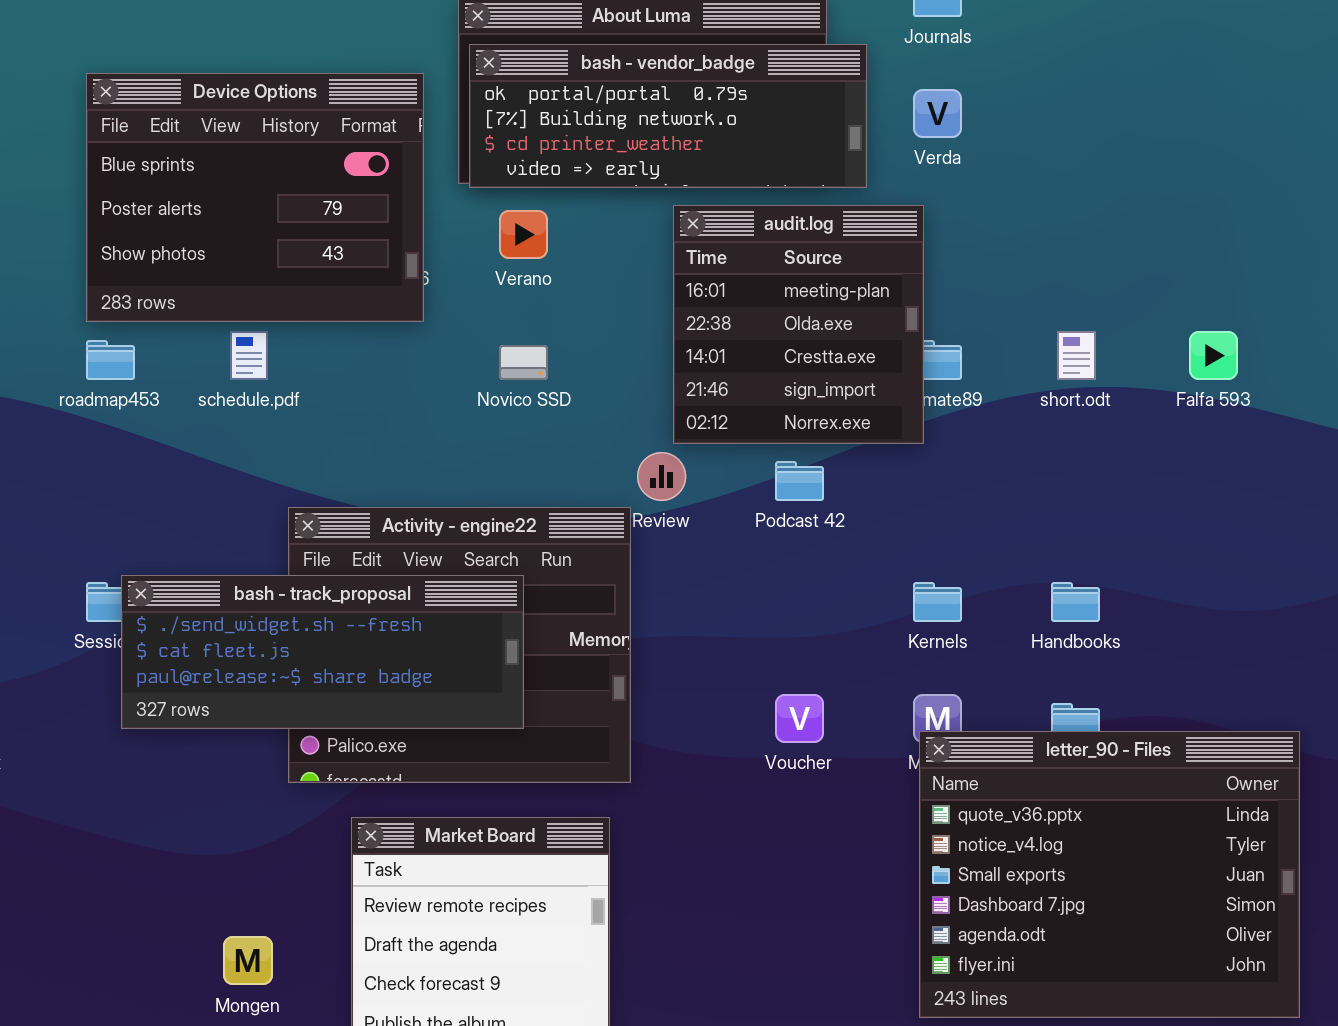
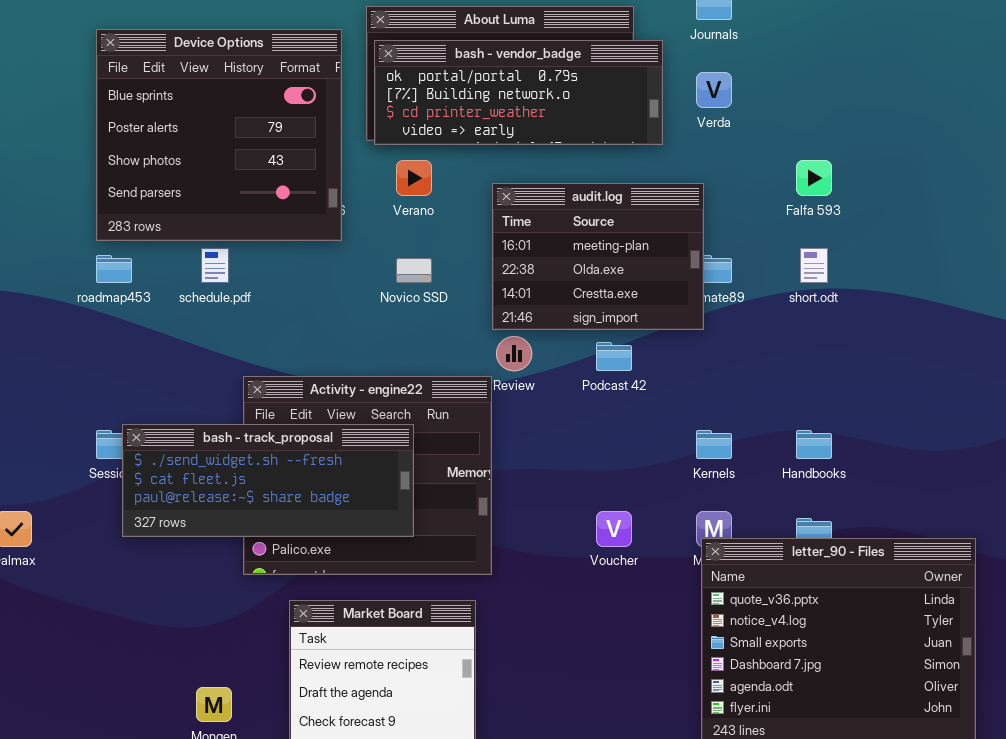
Device Options: [86,73,424,322] -> [96,29,342,241], resized
audit.log: [673,205,924,444] -> [492,183,704,330], resized
Falfa 593: [1189,331,1238,380] -> [796,160,832,196], moved

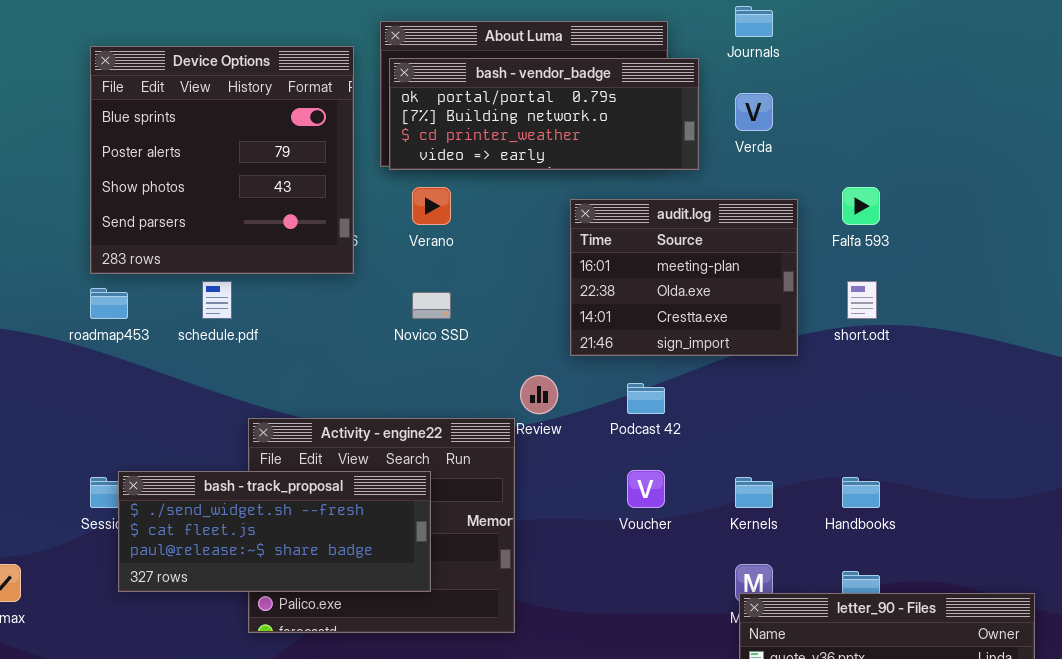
audit.log: [492,183,704,330] -> [570,199,798,356], moved
Voucher: [596,511,632,547] -> [627,470,665,508], moved

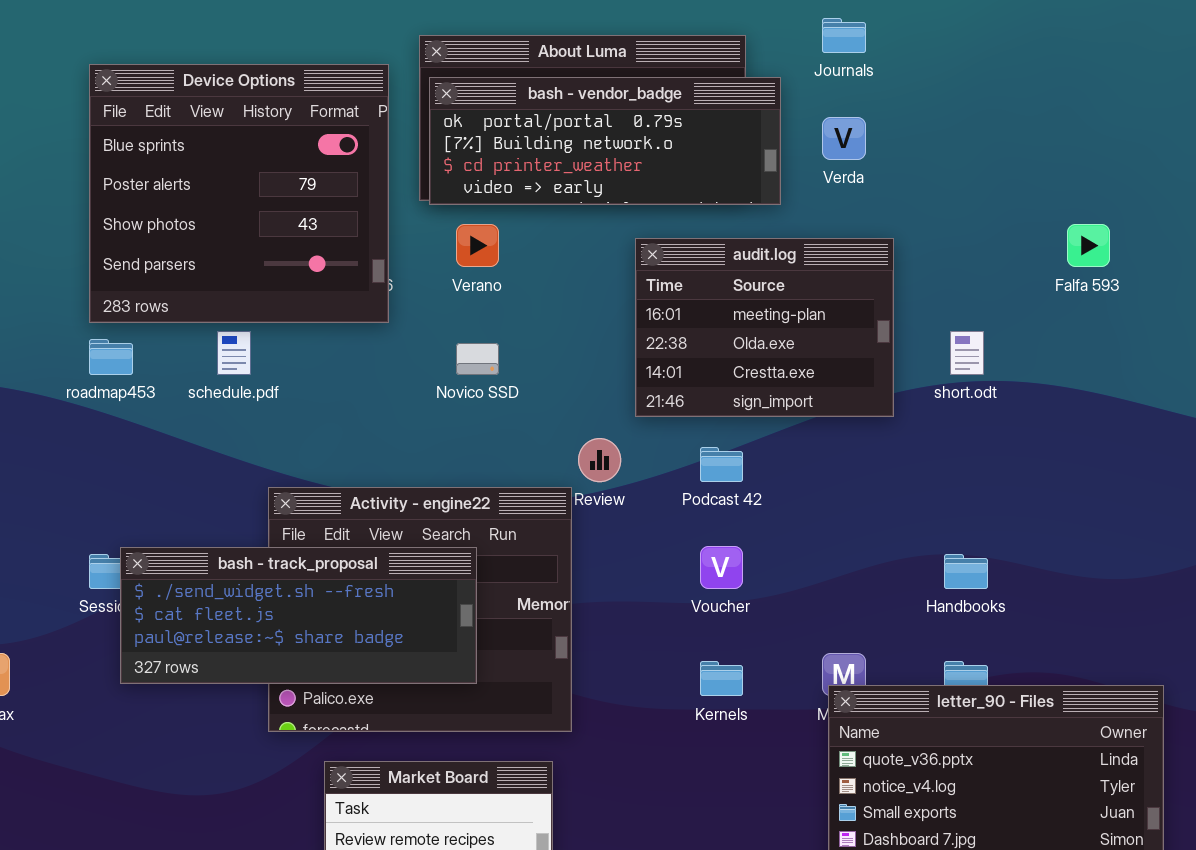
Falfa 593: [842,187,880,225] -> [1067,224,1110,267], moved
Kernels: [735,477,773,508] -> [700,661,743,696], moved

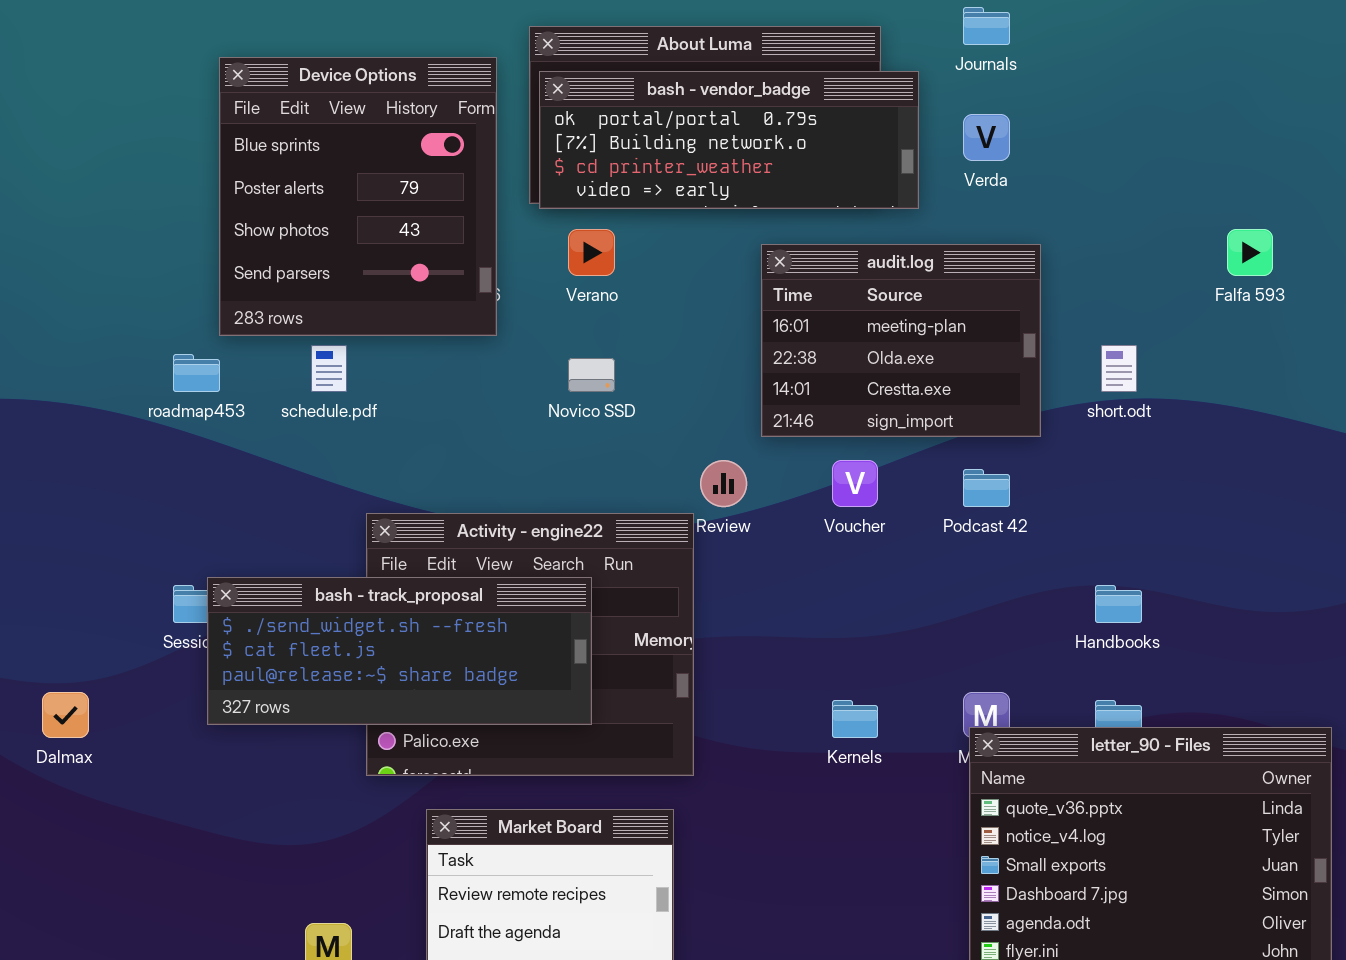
Device Options: [89,64,389,323] -> [219,57,497,336], resized
Podcast 42: [700,447,743,482] -> [963,469,1010,507], moved
Voucher: [700,546,743,589] -> [832,460,878,507], moved

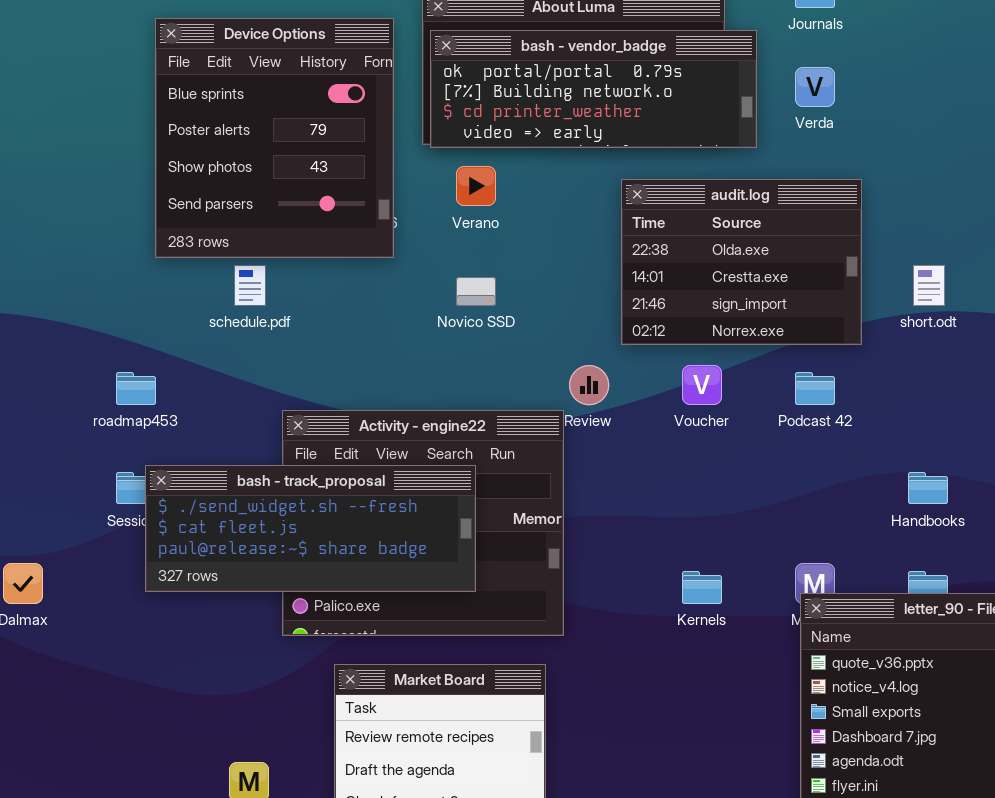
audit.log: [761,244,1041,437] -> [621,179,862,345], scrolled down 1 row
roadmap453: [173,354,220,392] -> [116,372,156,405], moved

